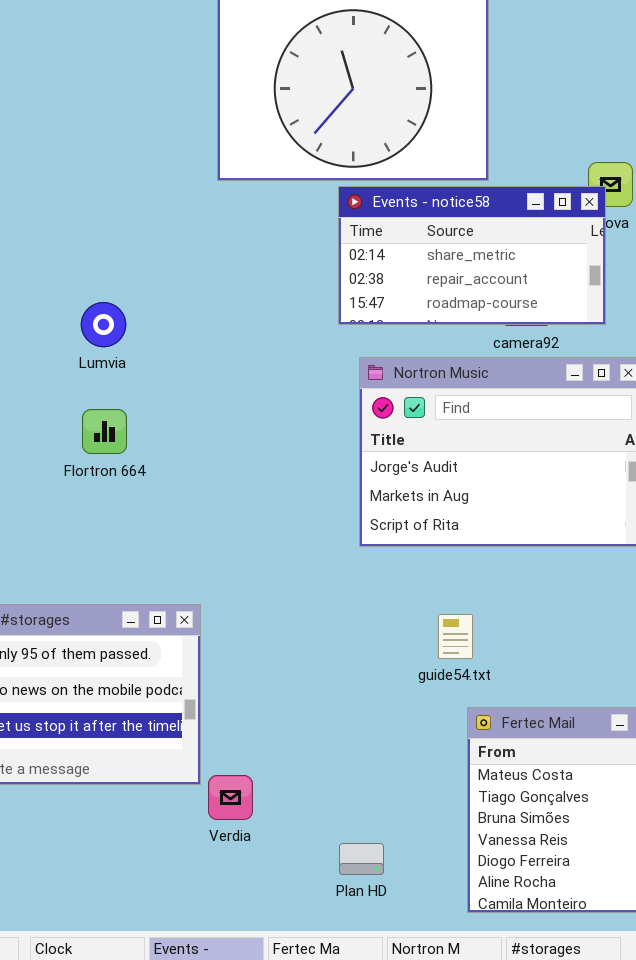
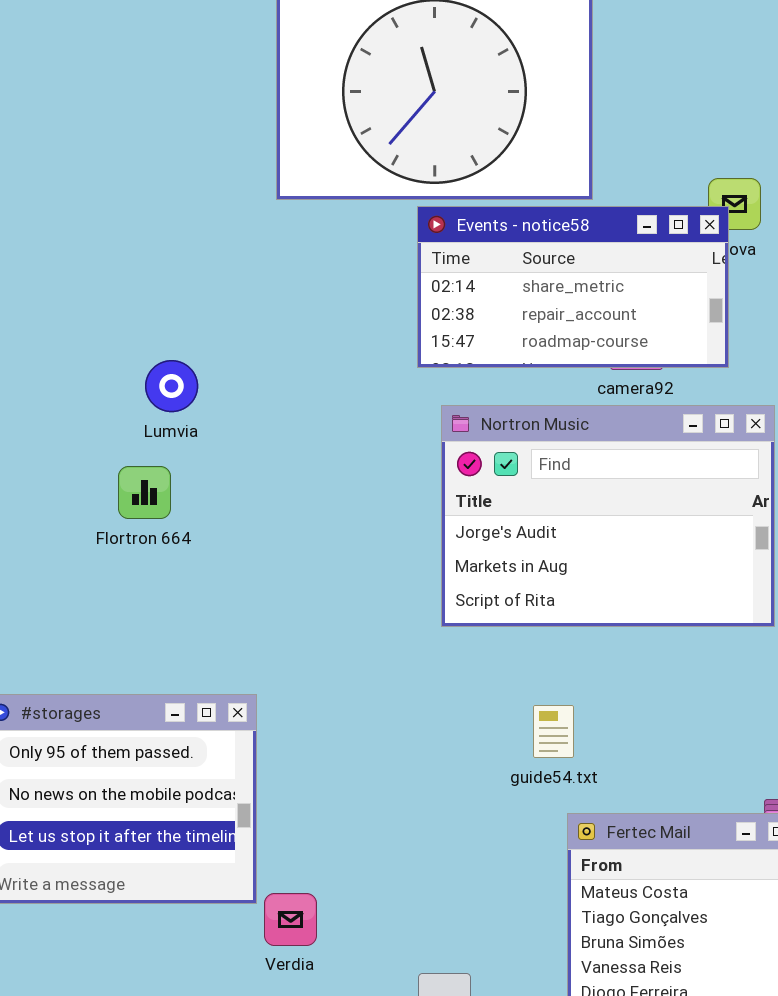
Lumvia: [81,302,126,347] -> [145,360,198,412], moved

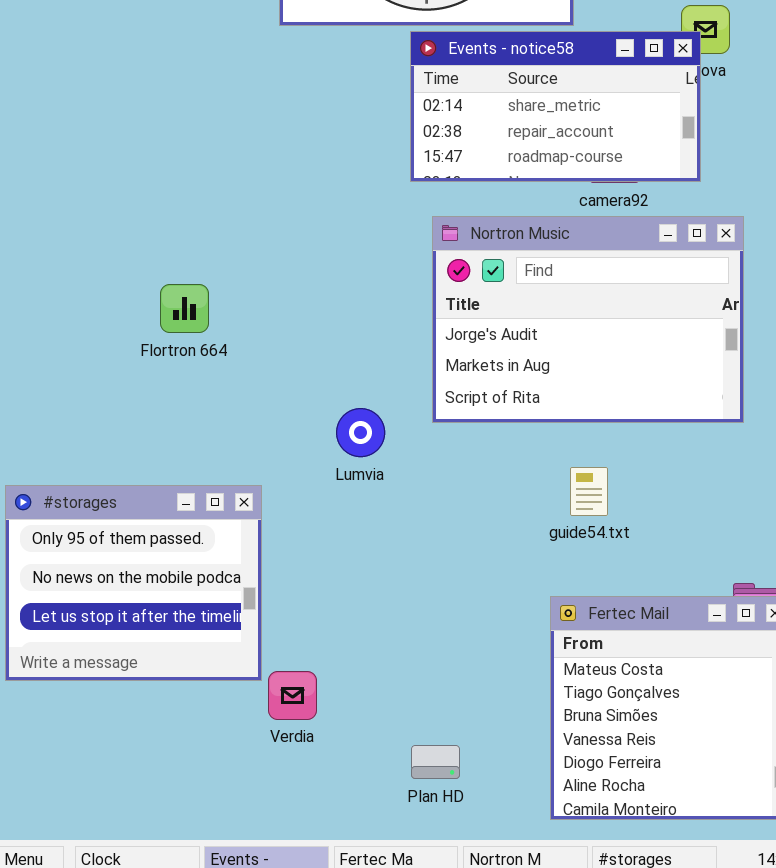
Lumvia: [145,360,198,412] -> [336,408,385,457], moved
Flortron 664: [118,466,171,519] -> [160,284,209,333], moved
guide54.txt: [533,705,574,758] -> [570,467,608,516], moved

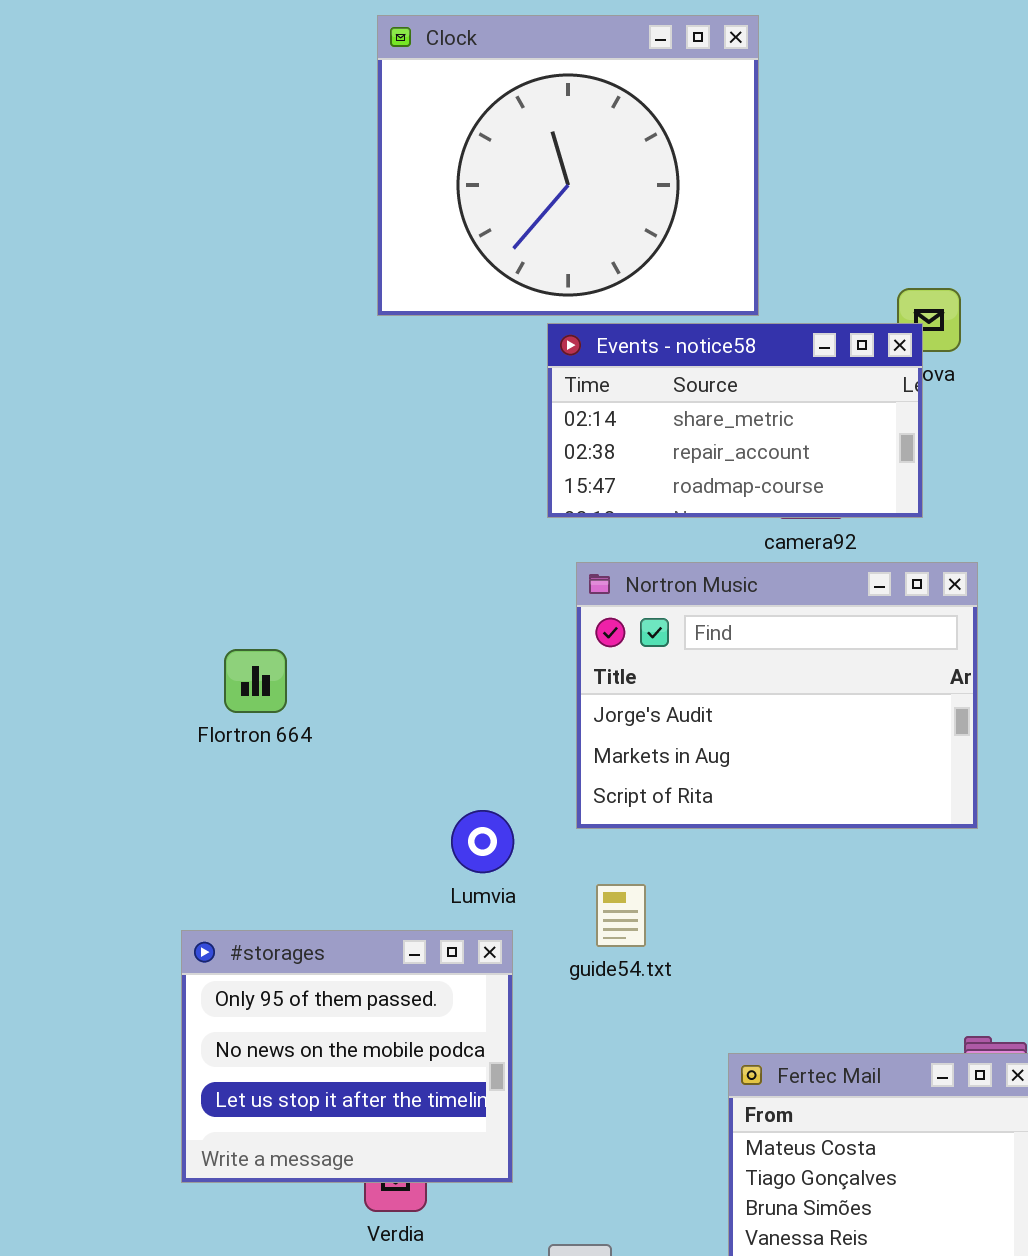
guide54.txt: [570,467,608,516] -> [596,884,646,947], moved
#storages: [5,485,262,681] -> [181,930,513,1183], moved

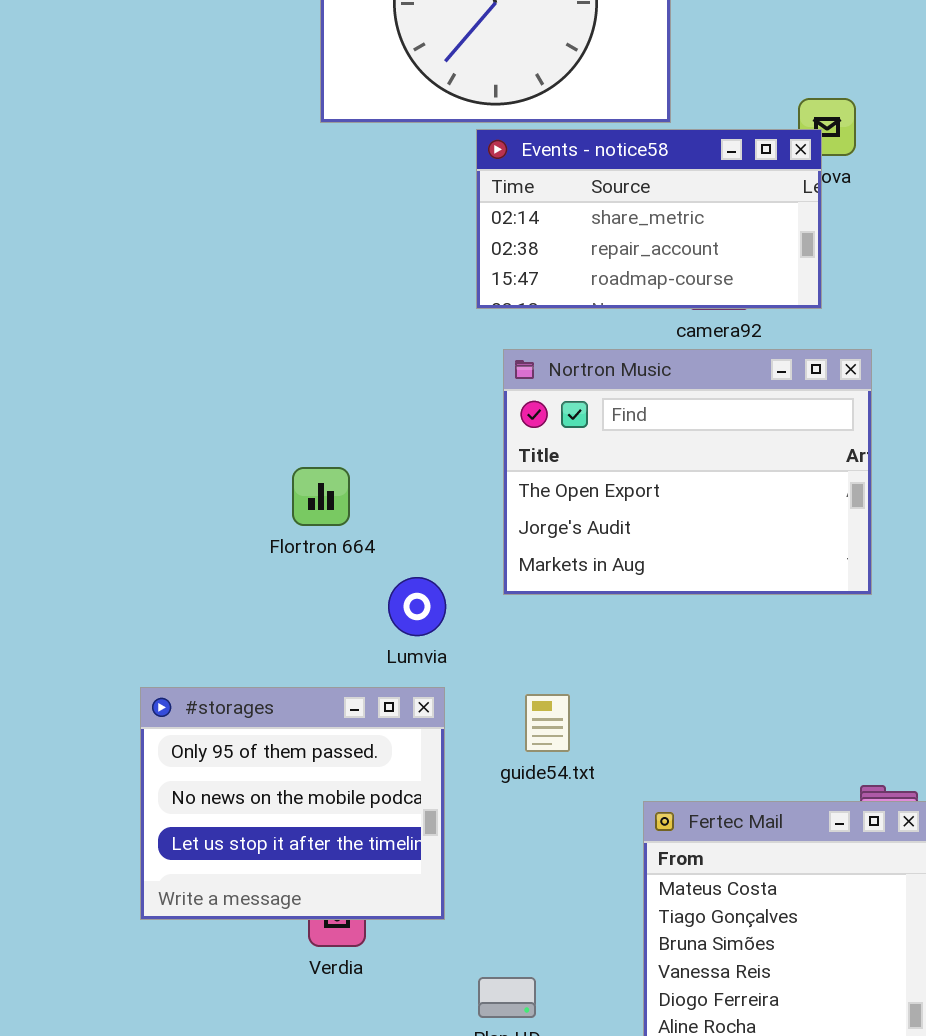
Nortron Music: [576,562,978,829] -> [503,349,872,595], scrolled up 1 row
Flortron 664: [224,649,287,713] -> [292,467,350,526], moved
guide54.txt: [596,884,646,947] -> [525,694,570,752], moved

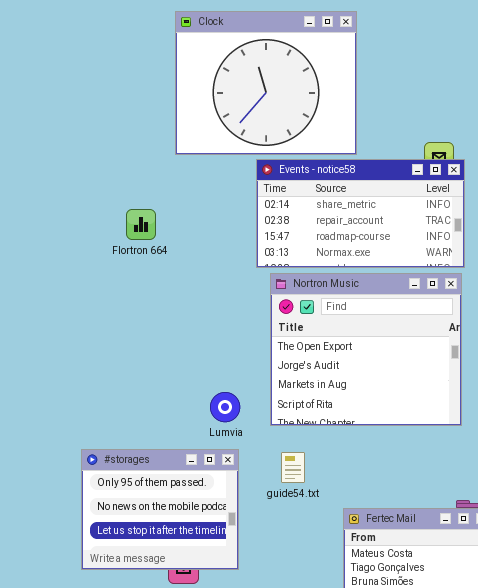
Events - notice58: [476,129,822,309] -> [256,159,465,268], resized
Nortron Music: [503,349,872,595] -> [270,273,462,426], resized
Flortron 664: [292,467,350,526] -> [126,209,156,240], moved

